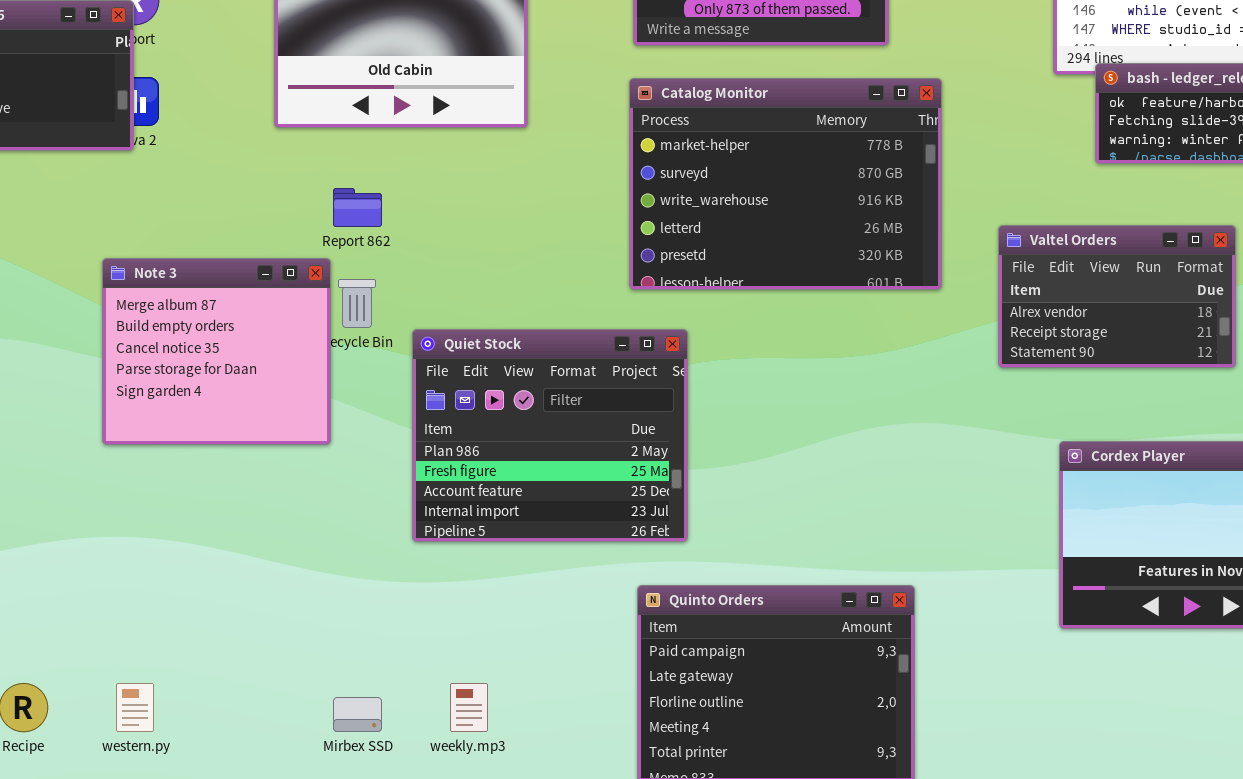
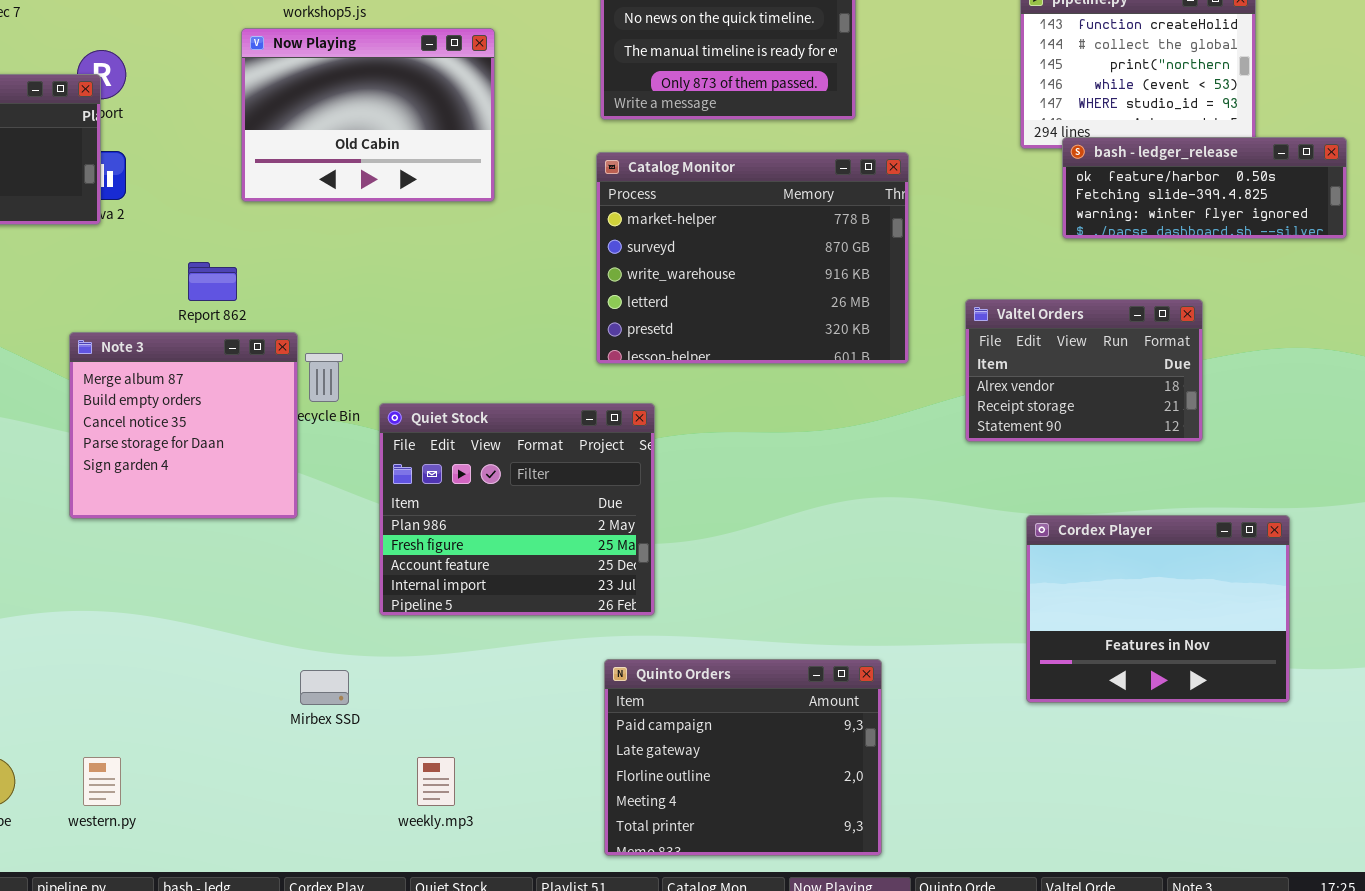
Report 862: [333,188,382,227] -> [188,262,237,301], moved
Mirbex SSD: [333,697,382,732] -> [300,670,349,705], moved

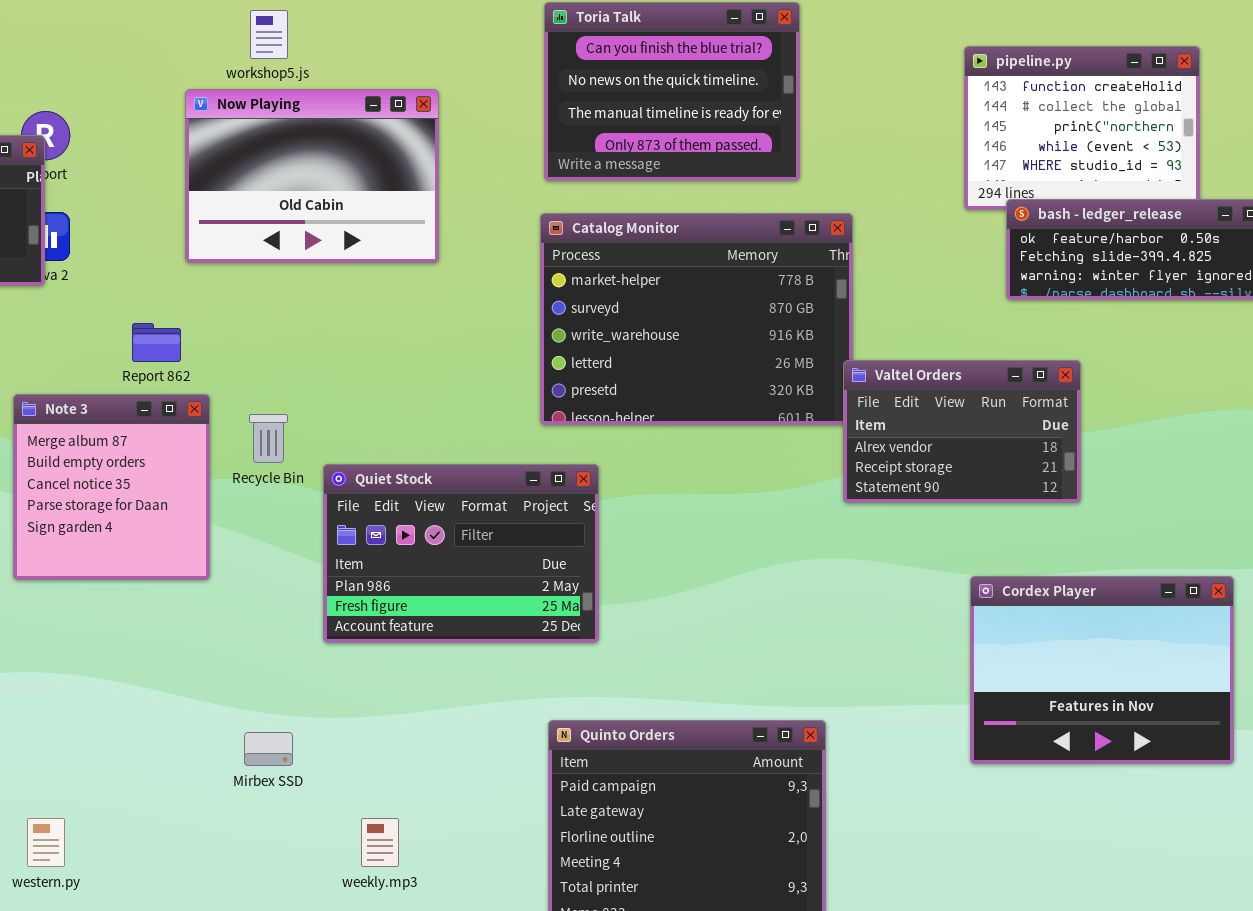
Valtel Orders: [965,299,1203,442] -> [843,360,1081,503], moved
Note 3: [69,332,298,519] -> [13,394,210,580], resized
Quiet Stock: [379,403,655,616] -> [323,464,599,643], resized

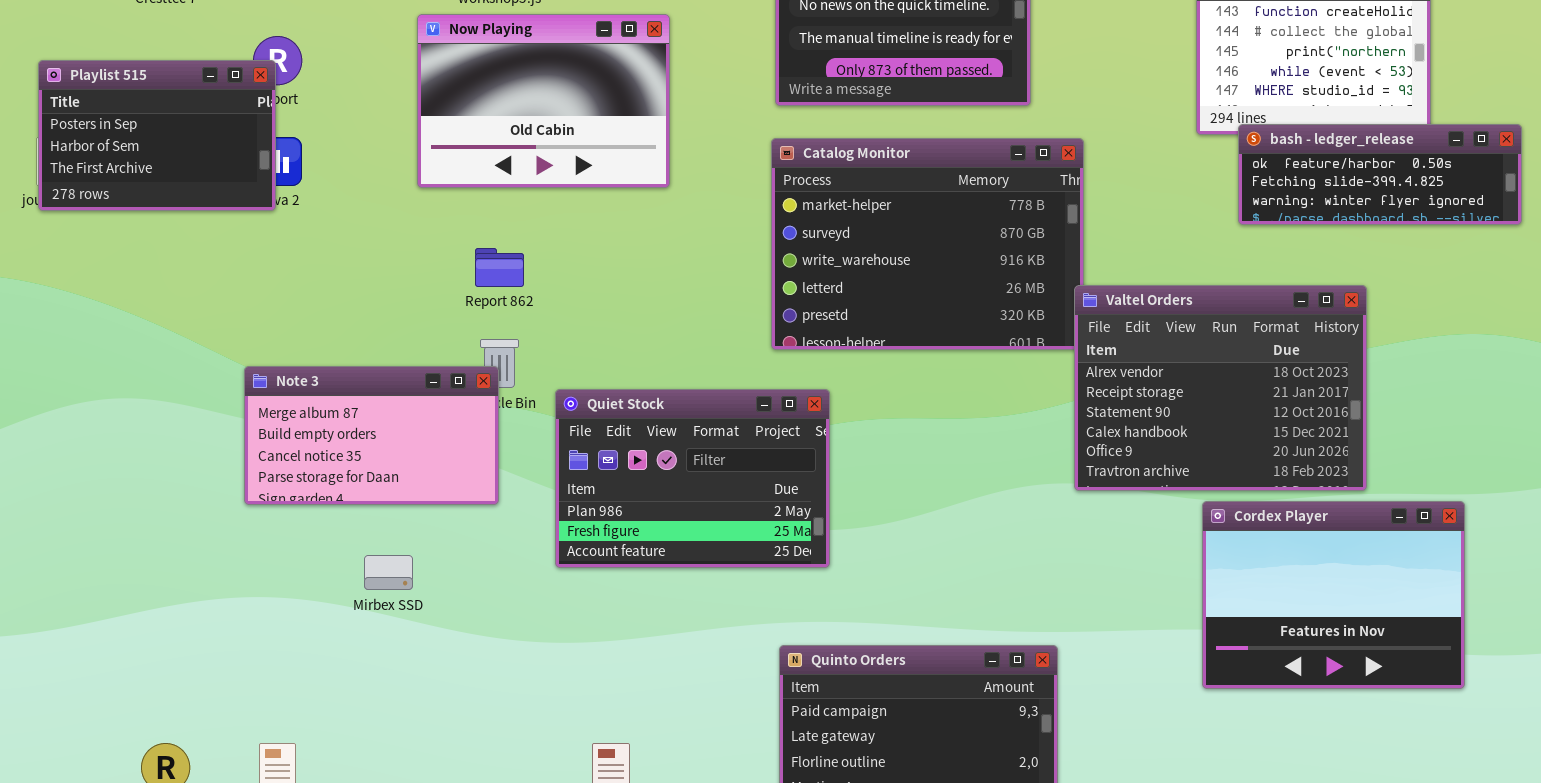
Report 862: [132,323,181,362] -> [475,248,524,287], moved
Valtel Orders: [843,360,1081,503] -> [1074,285,1367,491], resized
Note 3: [13,394,210,580] -> [244,366,499,505], resized
Mirbex SSD: [244,732,293,766] -> [364,555,413,590], moved

